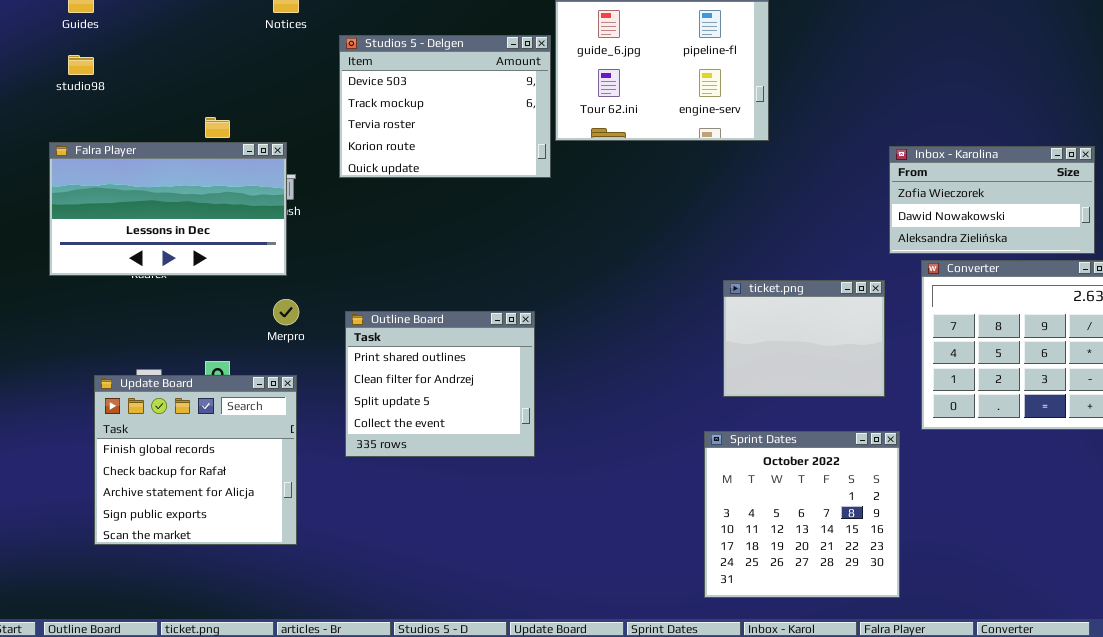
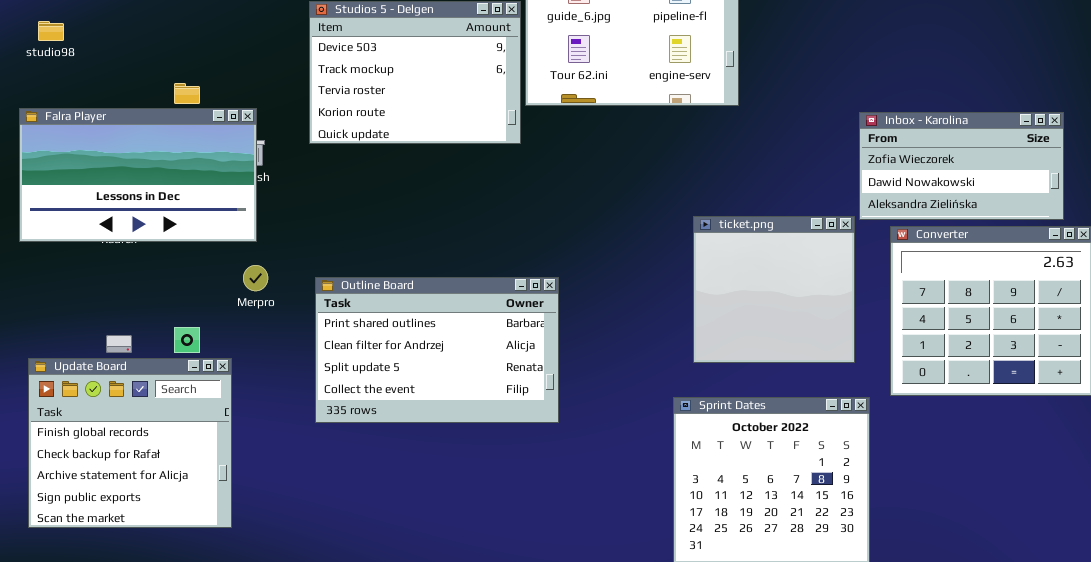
ticket.png: [723,280,885,397] -> [693,216,855,363], resized
Outline Board: [345,311,535,457] -> [315,277,559,423], resized
Update Board: [94,375,297,545] -> [28,358,232,528], moved

